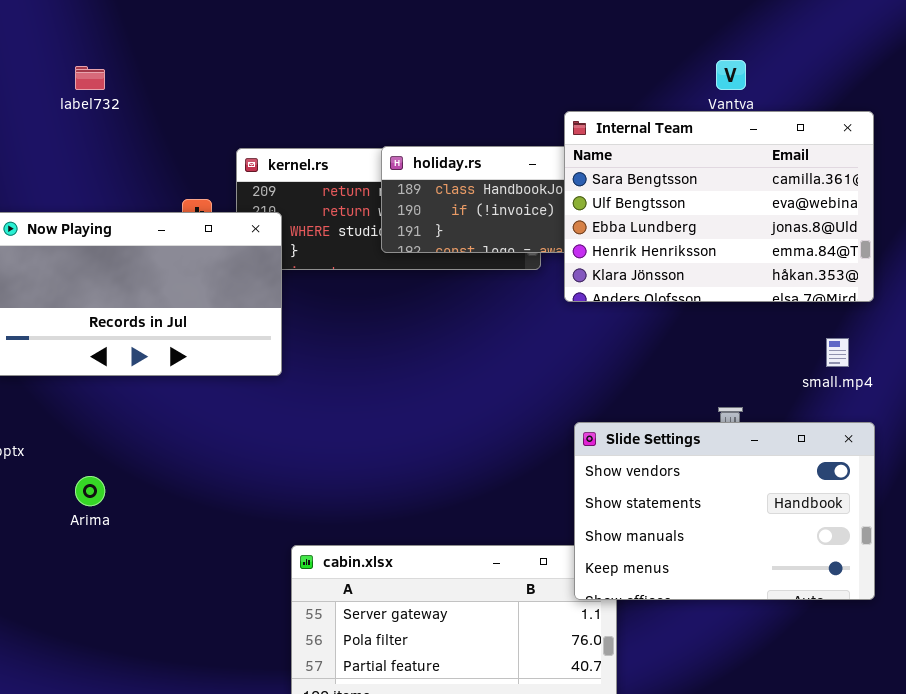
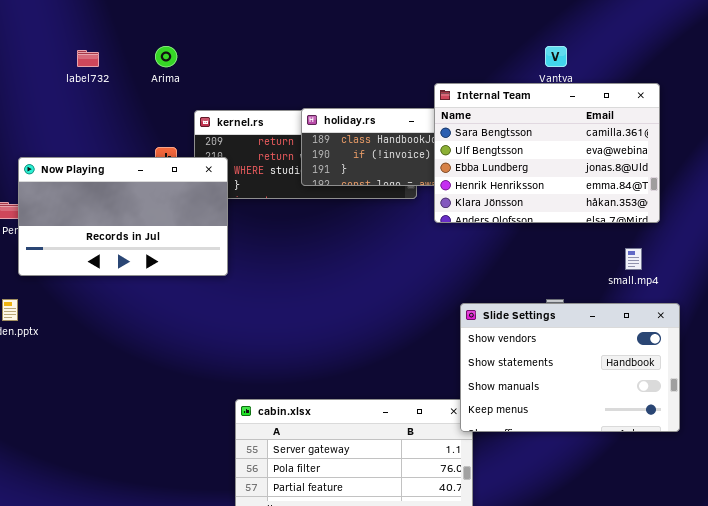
Slide Settings: [574,422,875,600] -> [460,303,680,432], moved
Arima: [75,476,105,506] -> [155,46,177,67], moved

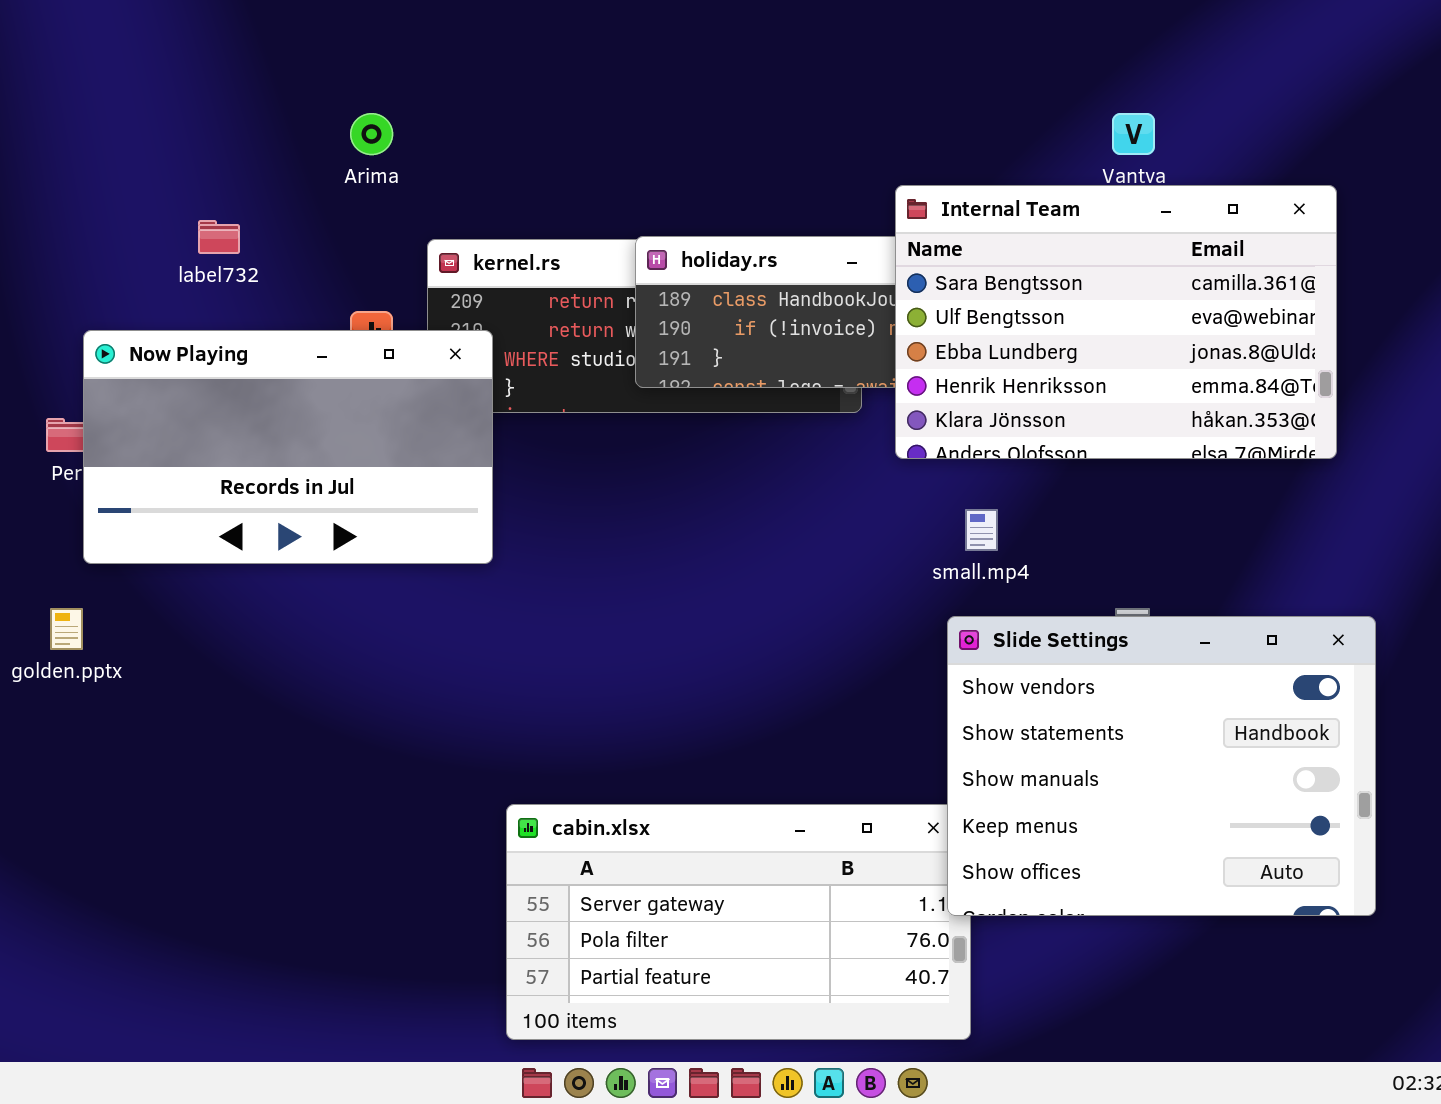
label732: [77,50,99,67] -> [198,220,240,254], moved
small.mp4: [625,248,642,270] -> [965,509,998,551], moved
Slide Settings: [460,303,680,432] -> [947,616,1376,916], resized

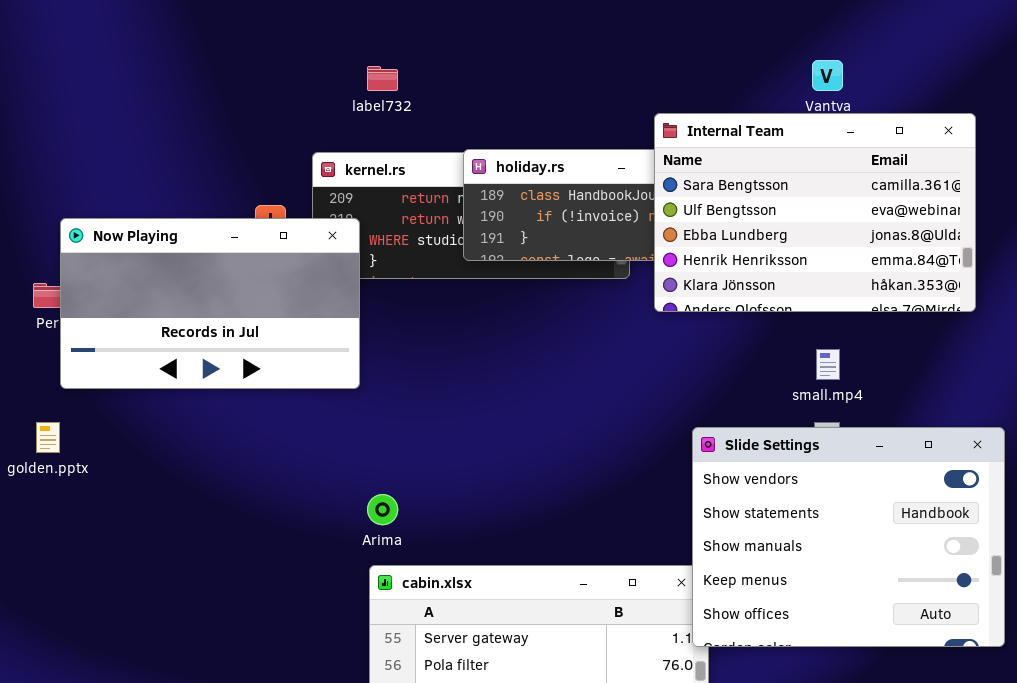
Arima: [350,113,393,155] -> [367,494,398,525], moved
label732: [198,220,240,254] -> [367,66,398,91], moved
small.mp4: [965,509,998,551] -> [816,349,840,380], moved

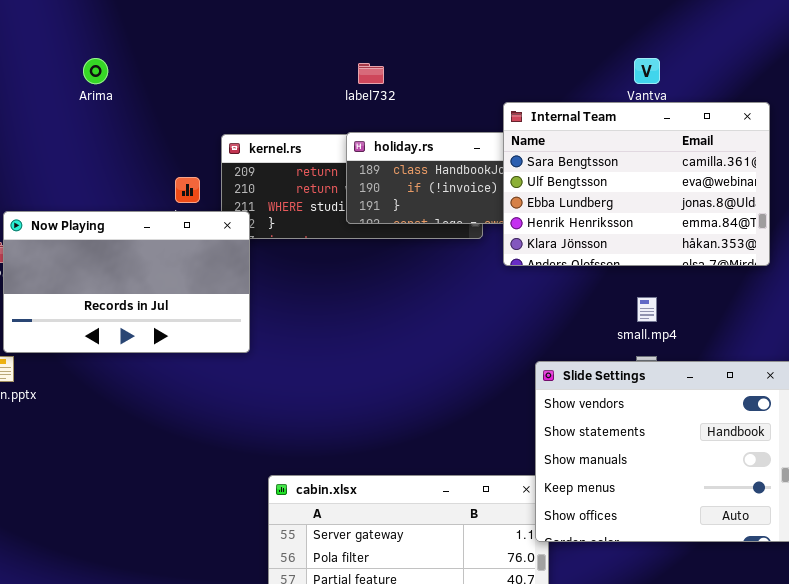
label732: [367,66,398,91] -> [358,63,384,84], moved
Now Playing: [60,218,360,389] -> [3,211,250,353], moved
Arima: [367,494,398,525] -> [83,58,108,84], moved

